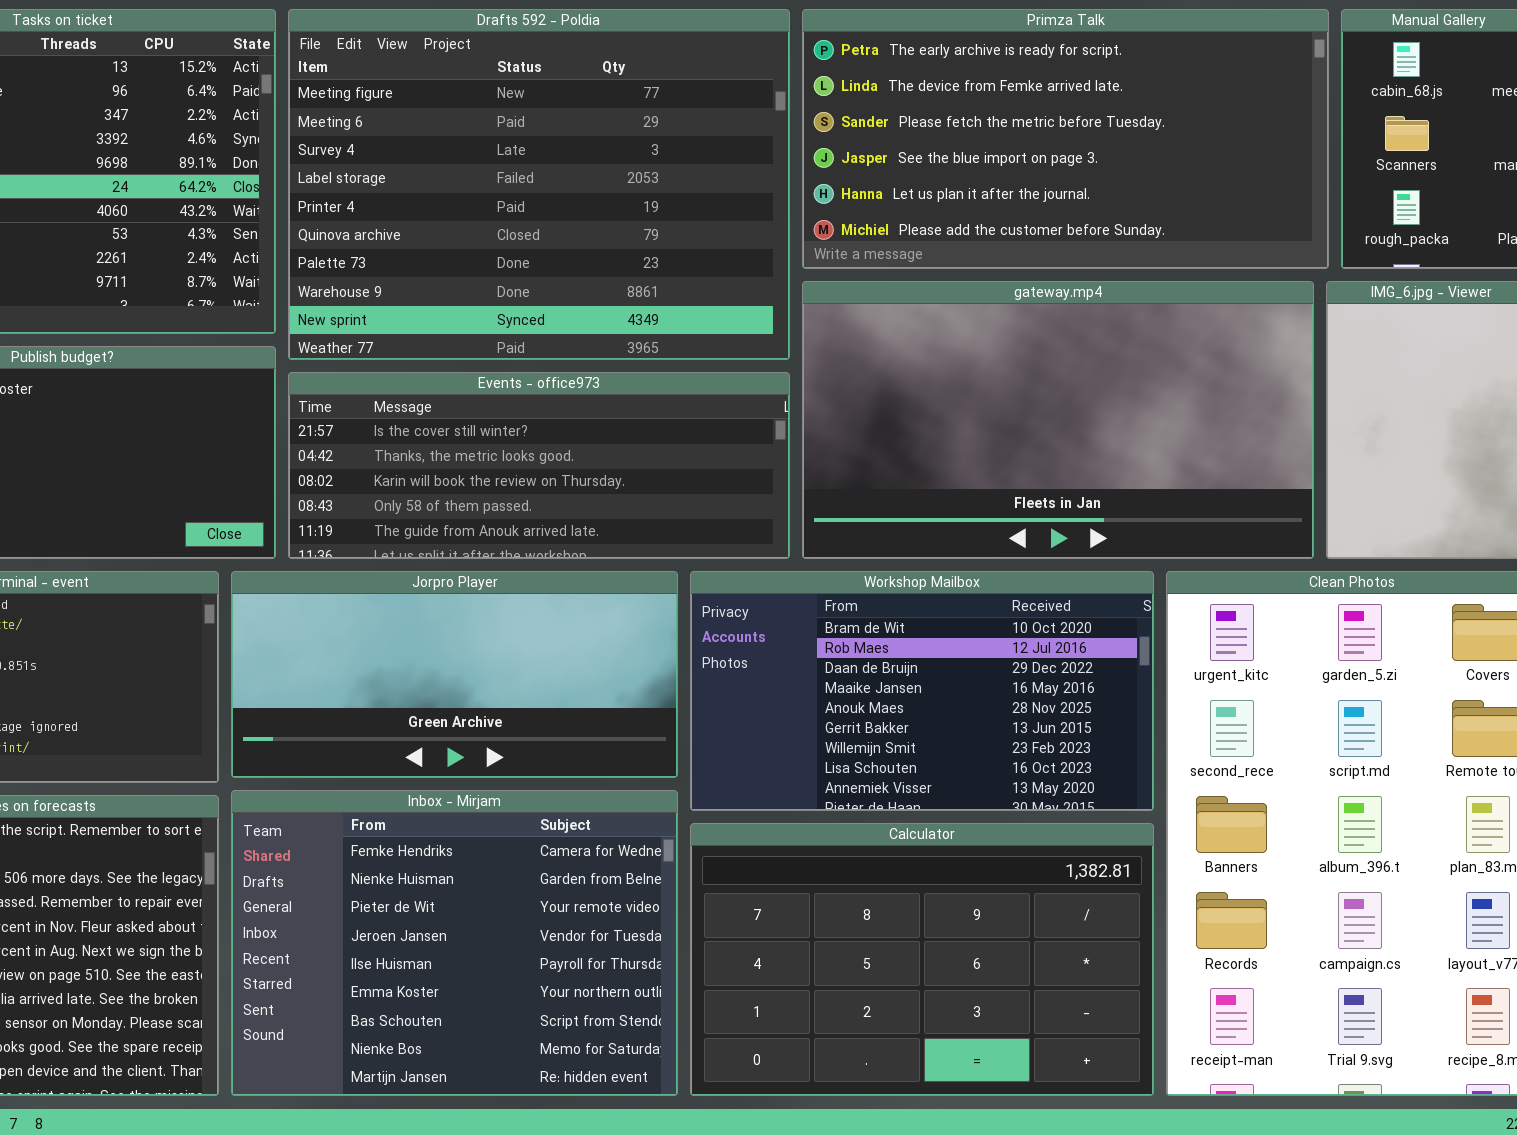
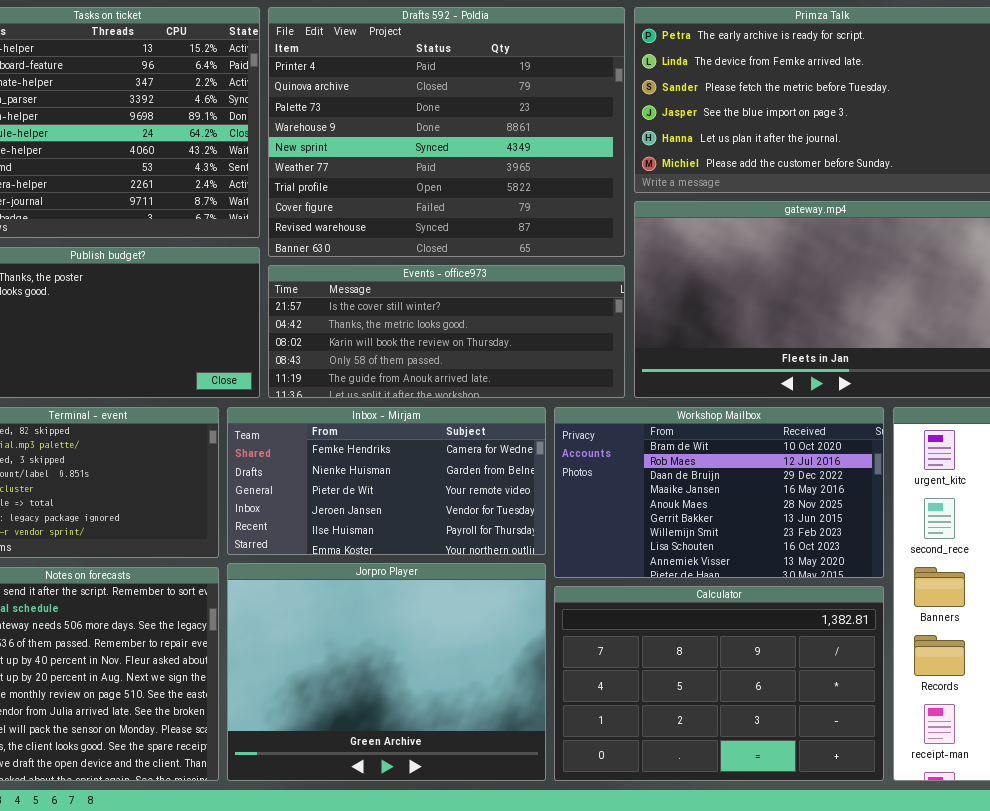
Drafts 592 - Poldia: [288,9,790,360] -> [268,7,625,257], scrolled down 4 rows
Jorpro Player: [231,571,678,778] -> [227,563,546,781], moved, resized
Inbox - Mirjam: [231,790,678,1096] -> [227,407,546,555], moved, resized

